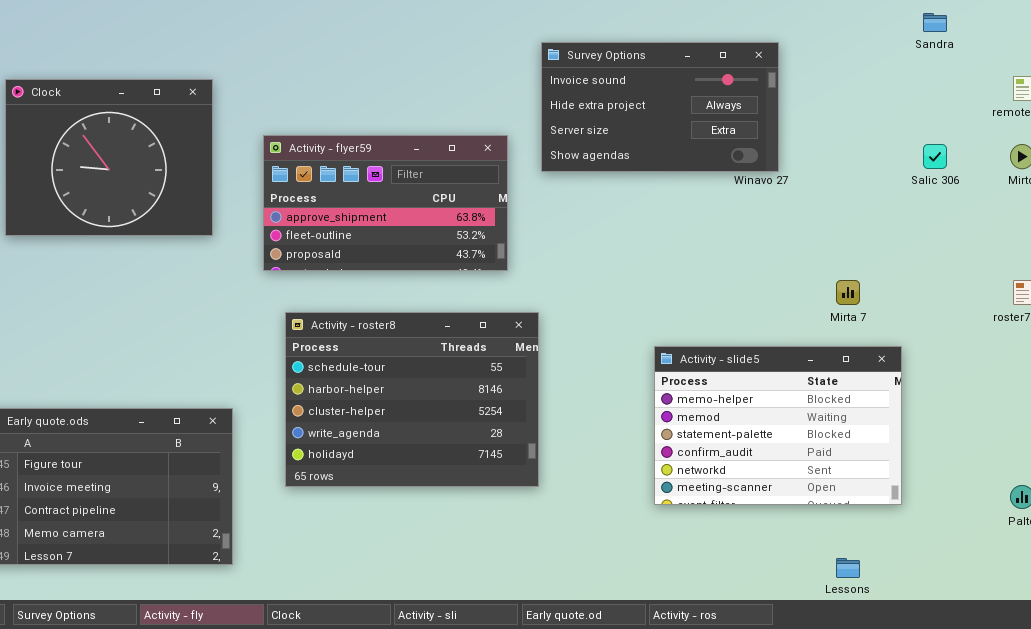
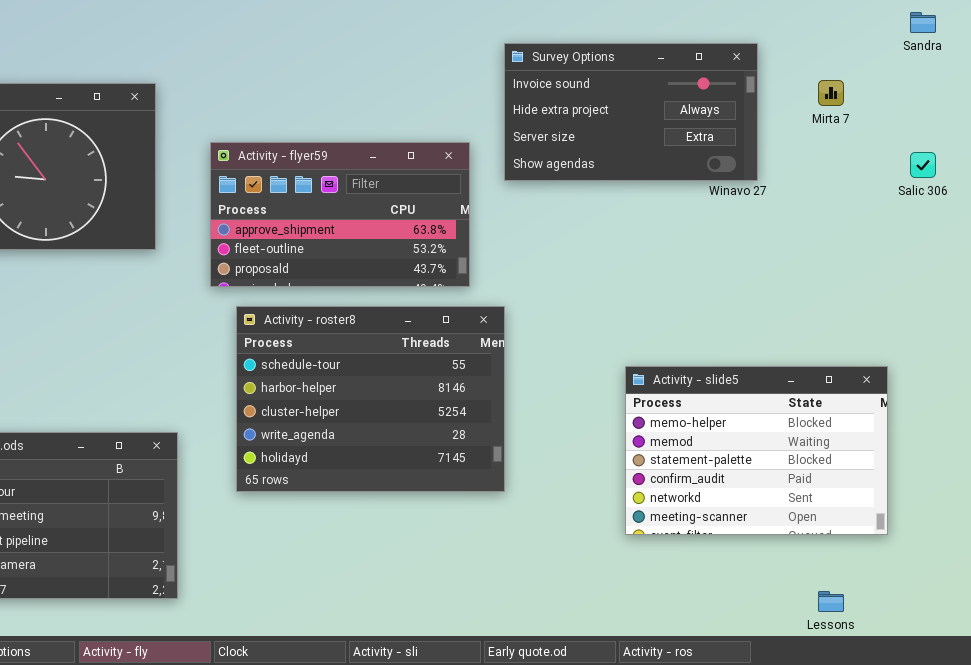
Mirta 7: [836,280,860,305] -> [818,80,844,106], moved
Activity - roster8: [285,312,539,487] -> [236,306,505,492], moved

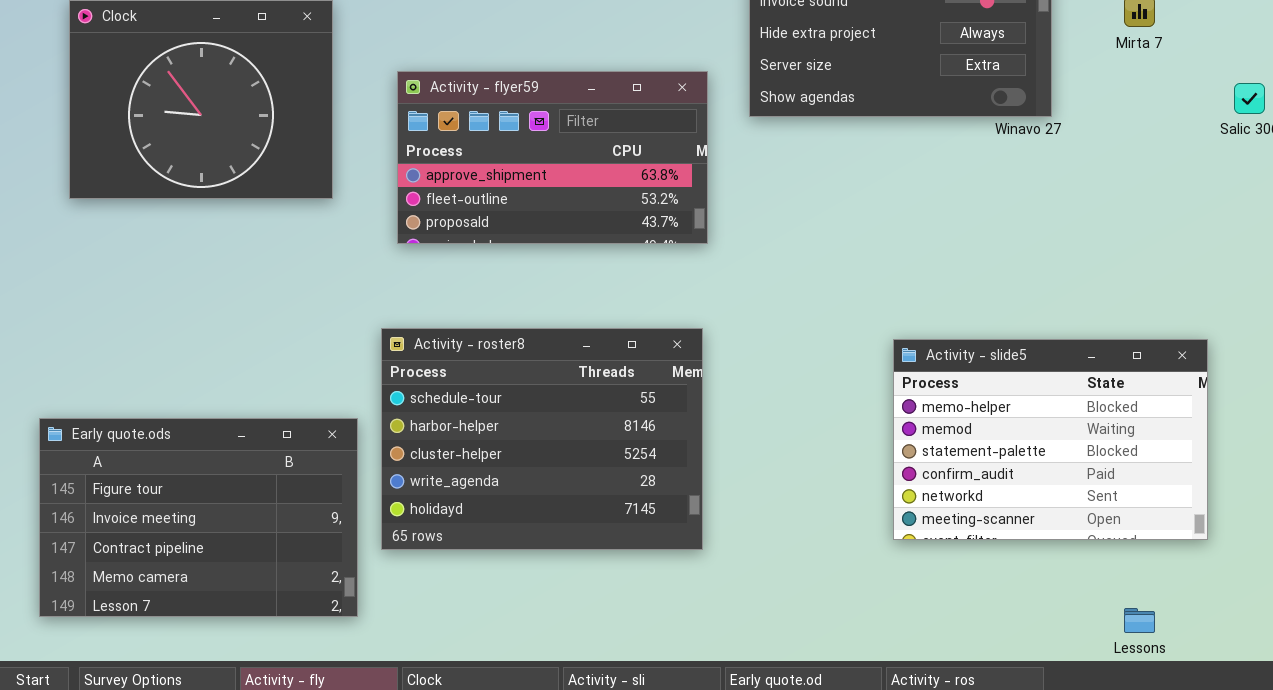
Activity - roster8: [236,306,505,492] -> [381,328,703,550], moved

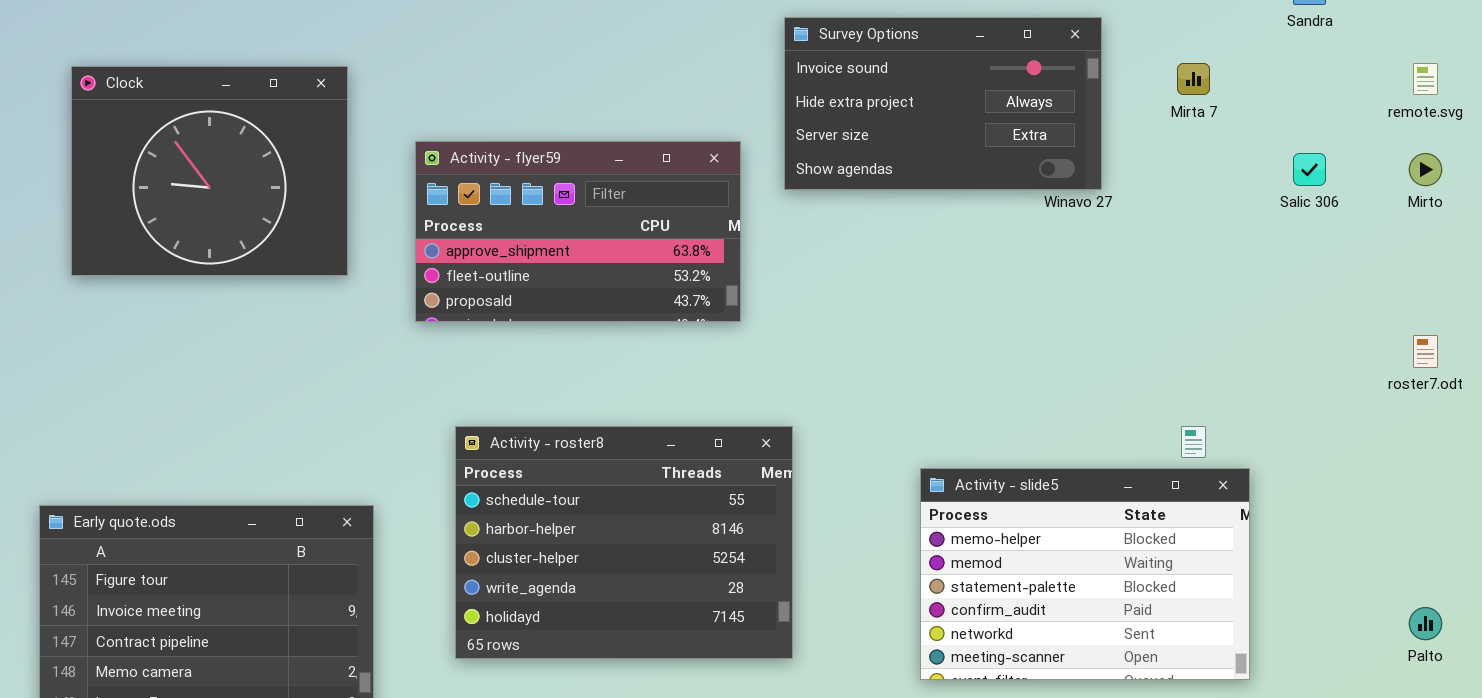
Activity - roster8: [381,328,703,550] -> [455,426,793,659], moved
Activity - slide5: [893,339,1208,540] -> [920,468,1250,680], moved

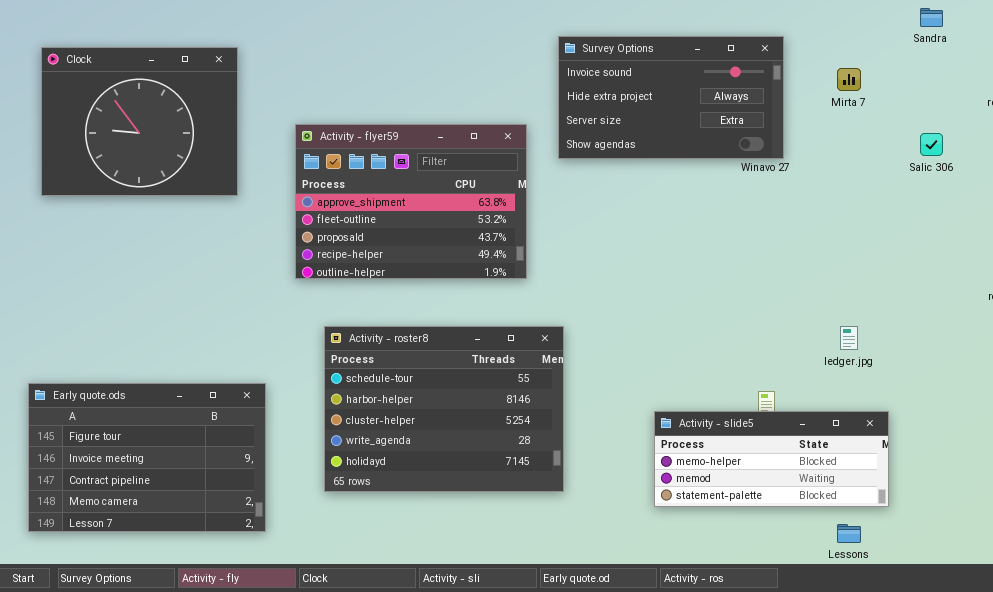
Clock: [71,66,348,276] -> [41,47,238,196], moved
Activity - flyer59: [415,141,741,322] -> [295,124,527,279], resized
Activity - slide5: [920,468,1250,680] -> [654,411,889,507], resized

